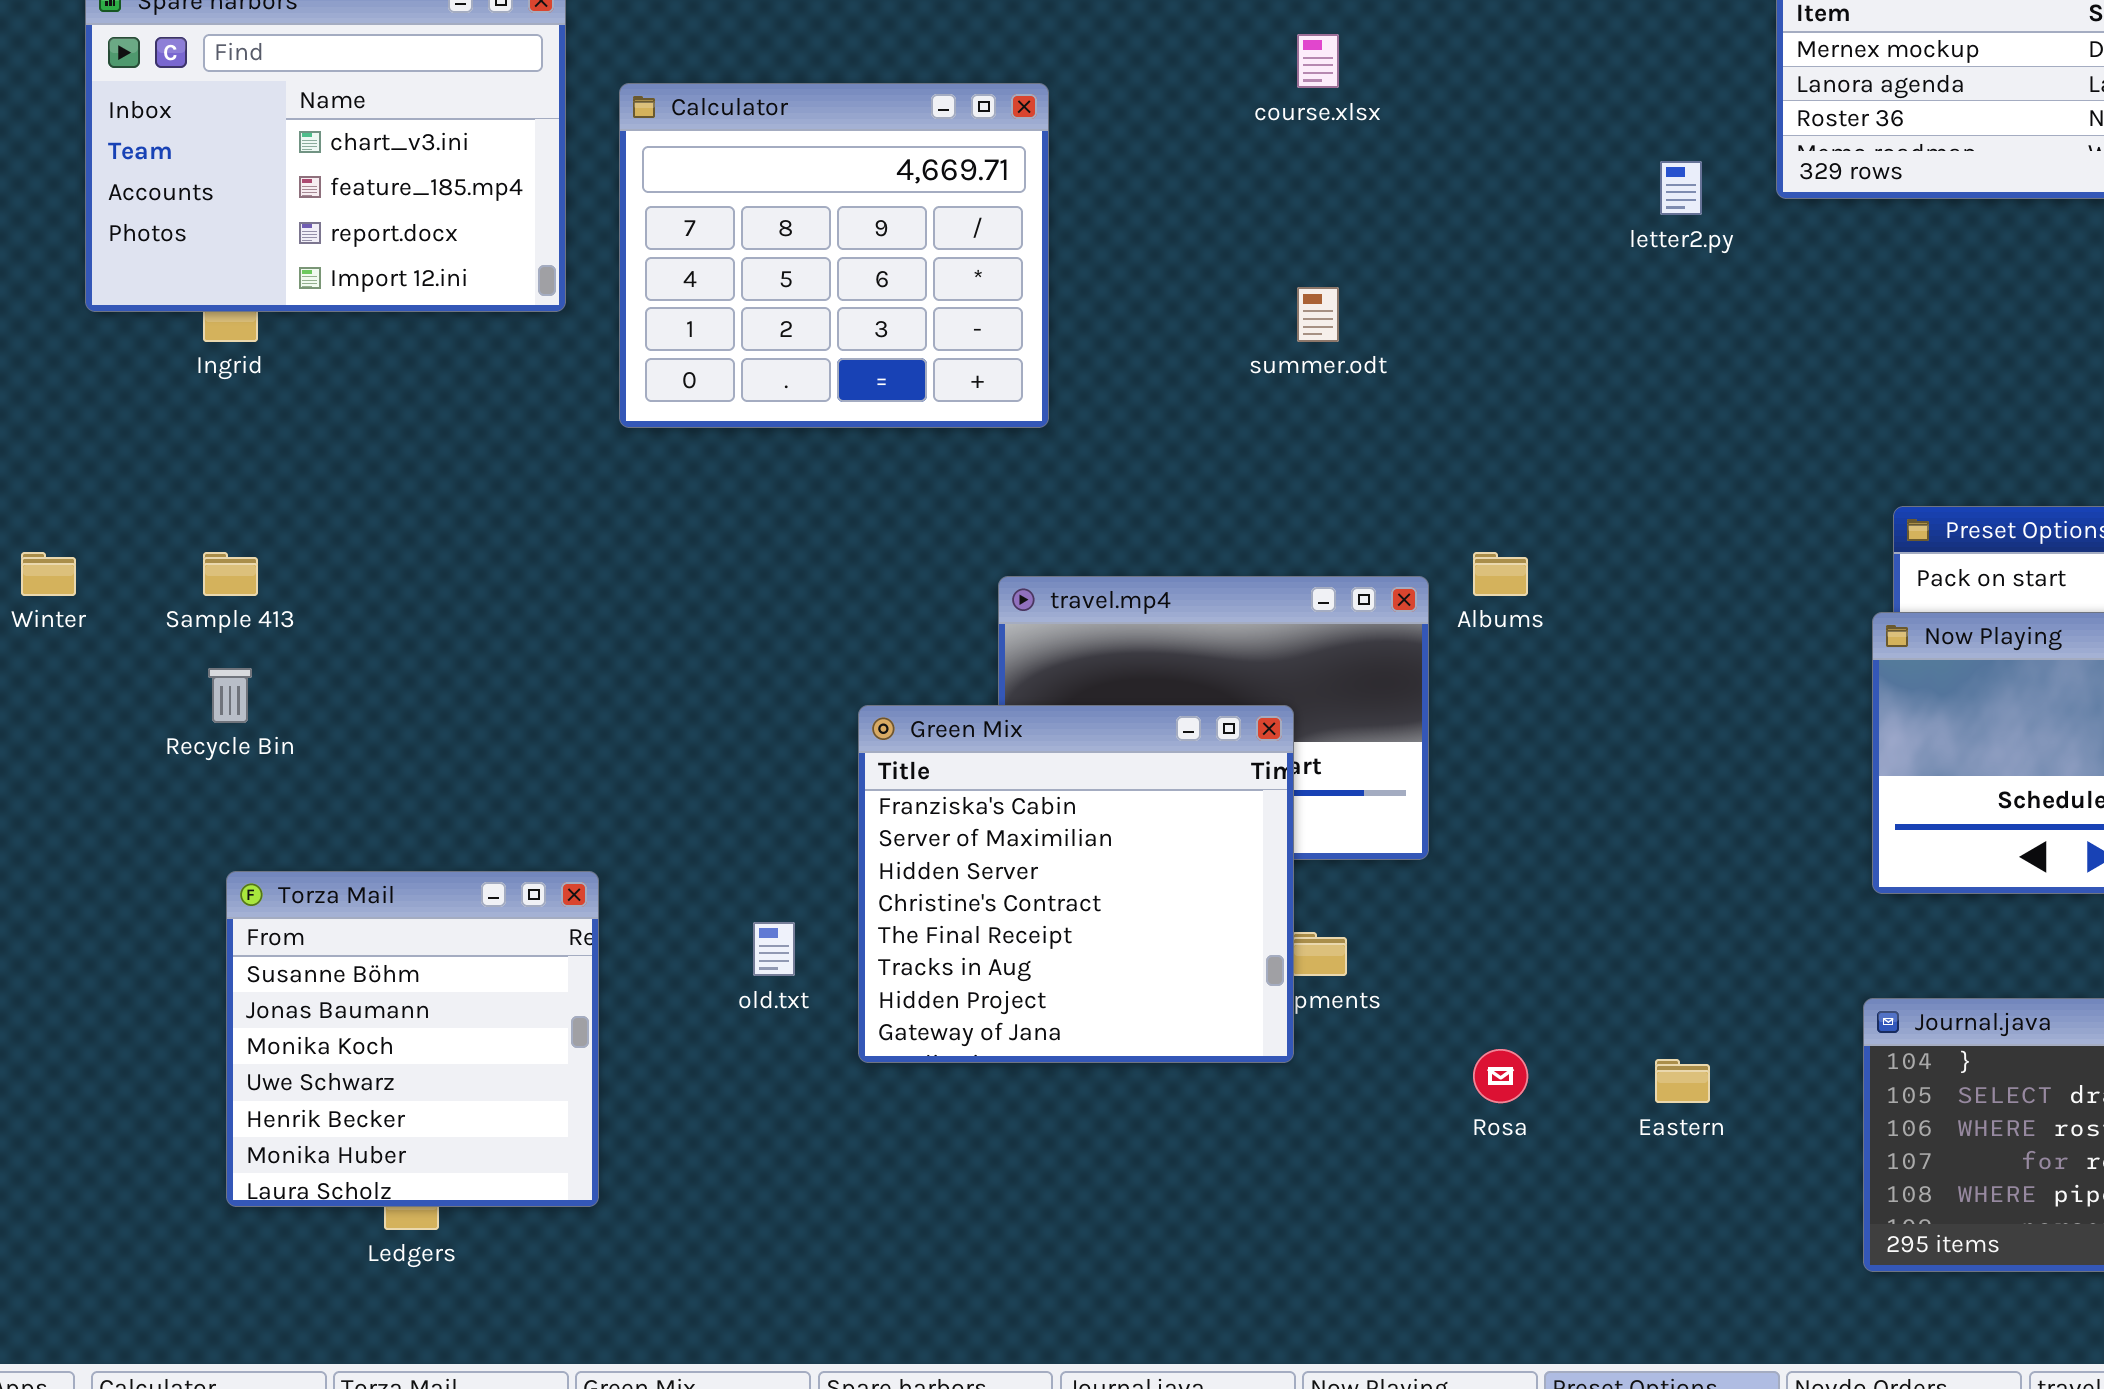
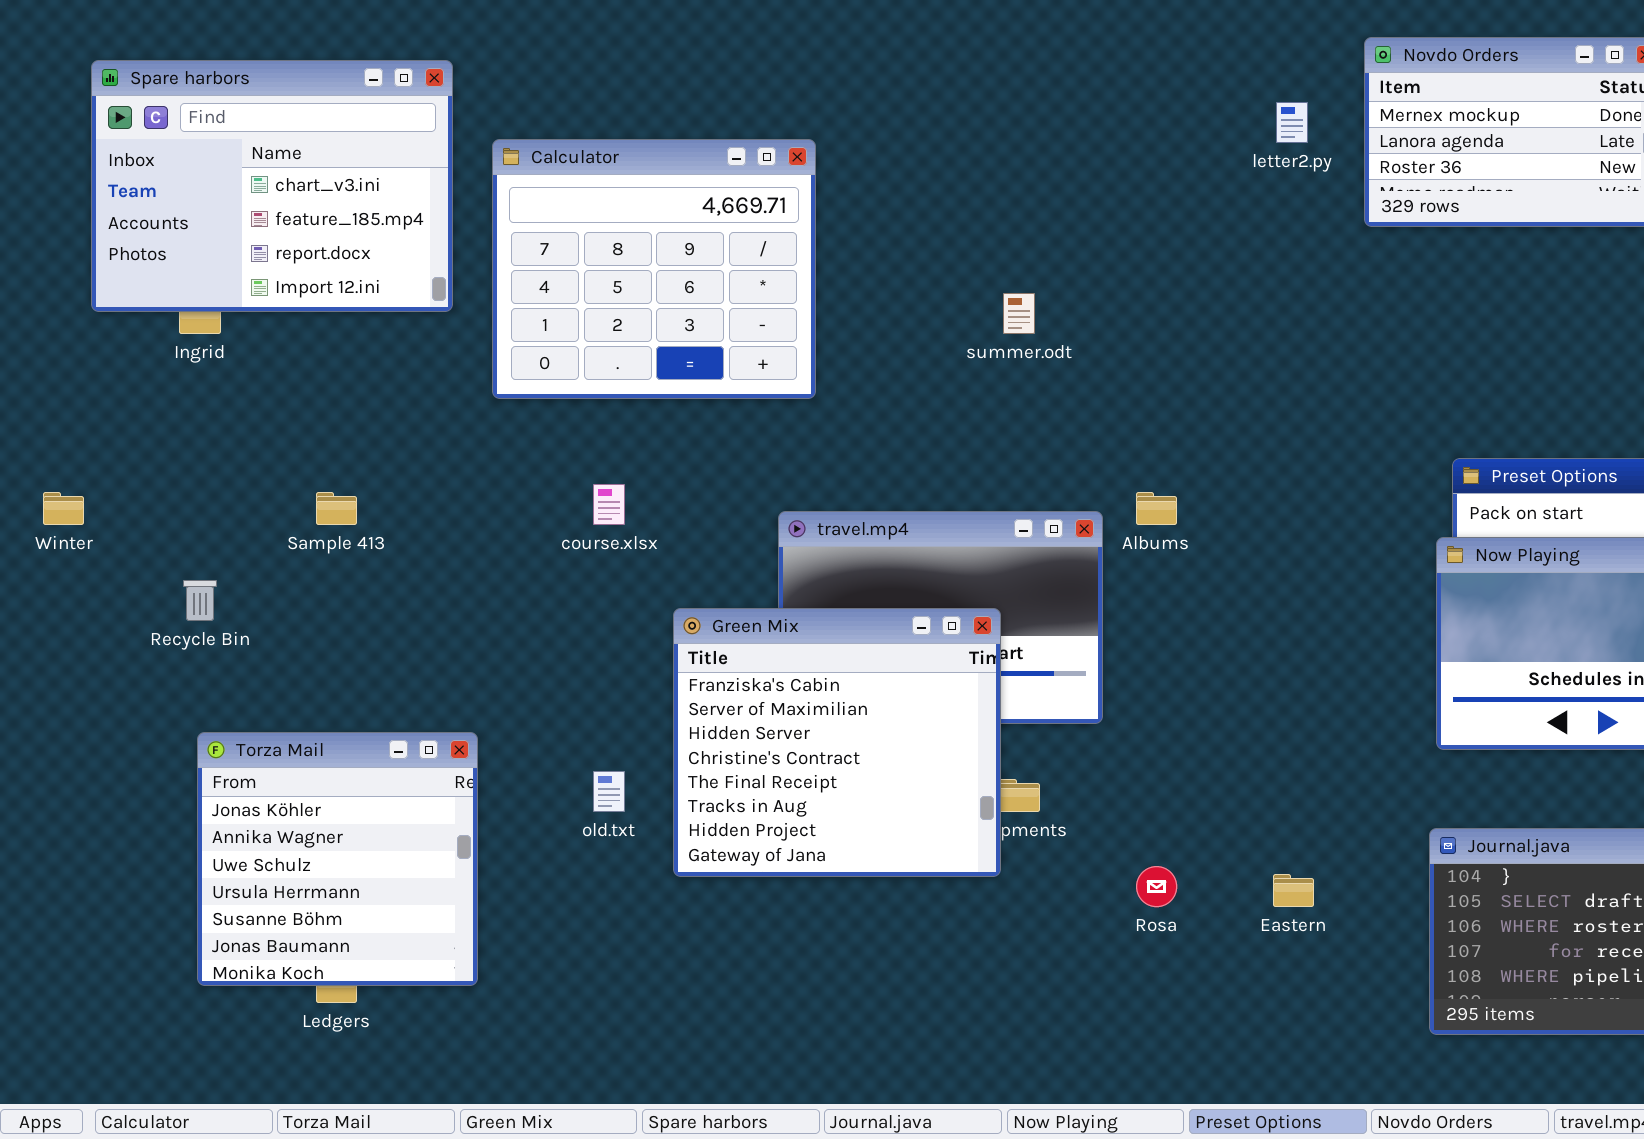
course.xlsx: [1297,34,1339,88] -> [593,484,625,525], moved
letter2.py: [1660,161,1702,215] -> [1276,102,1308,143], moved
Sample 413: [203,552,258,596] -> [316,492,357,525], moved
Torza Mail: [226,871,599,1207] -> [197,732,478,986], scrolled up 4 rows

